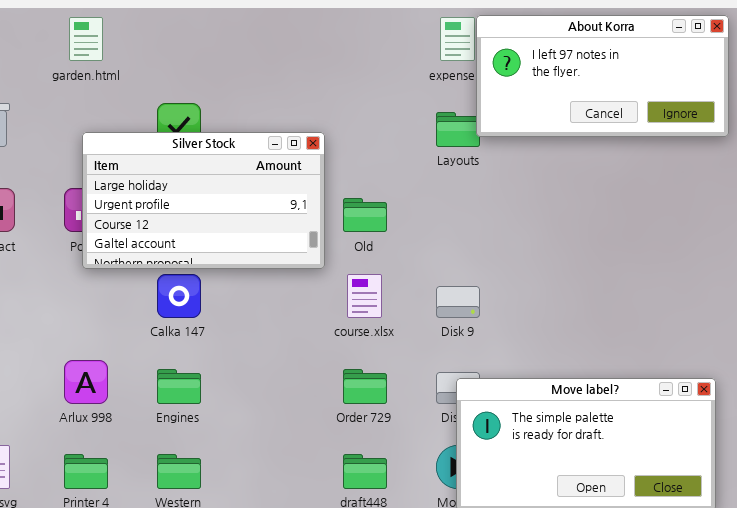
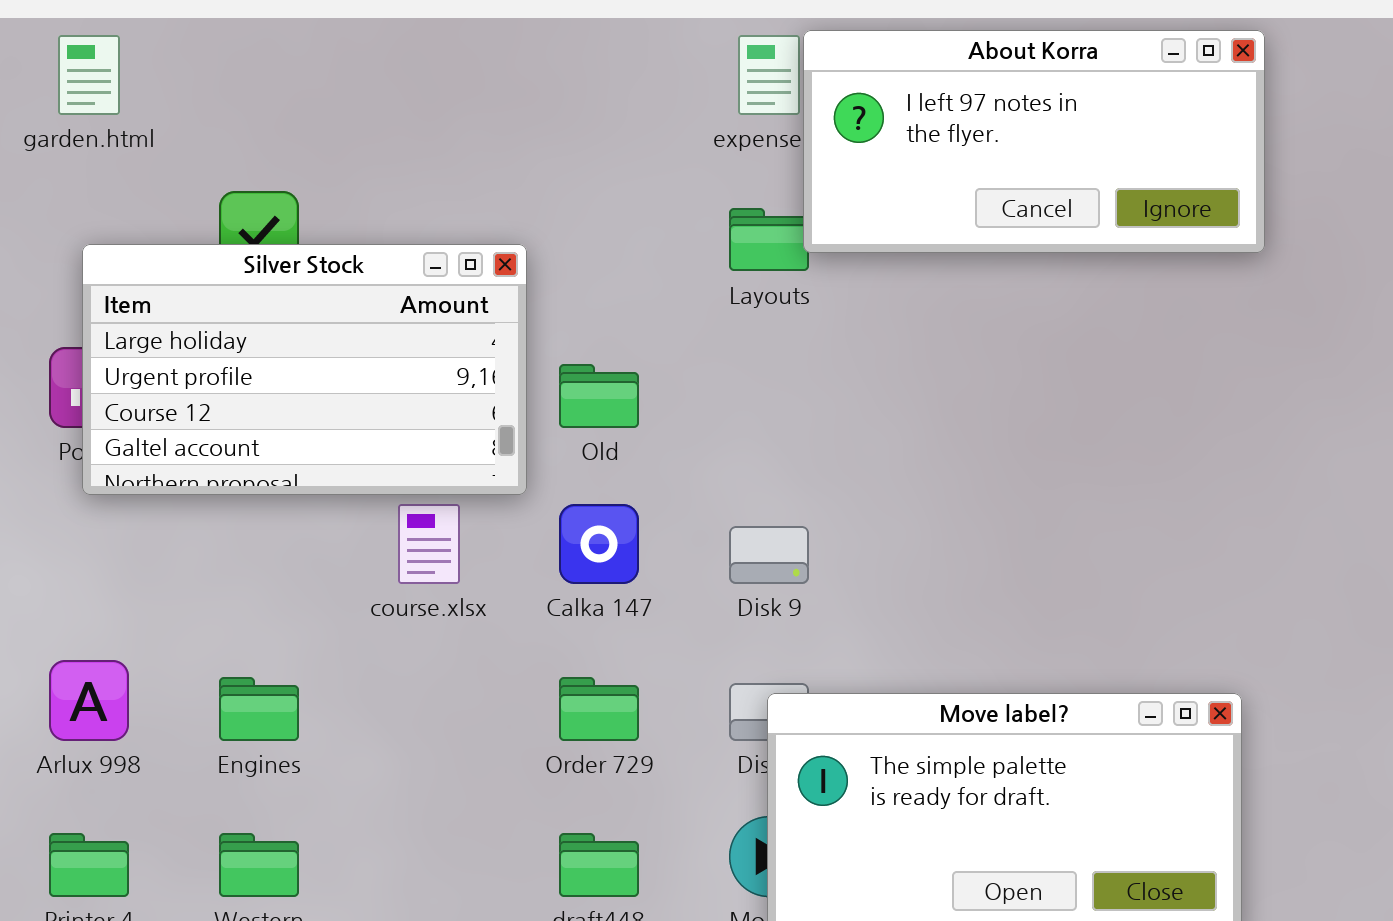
Calka 147: [157,274,201,318] -> [559,504,639,584], moved
course.xlsx: [347,274,382,318] -> [398,504,460,584], moved

